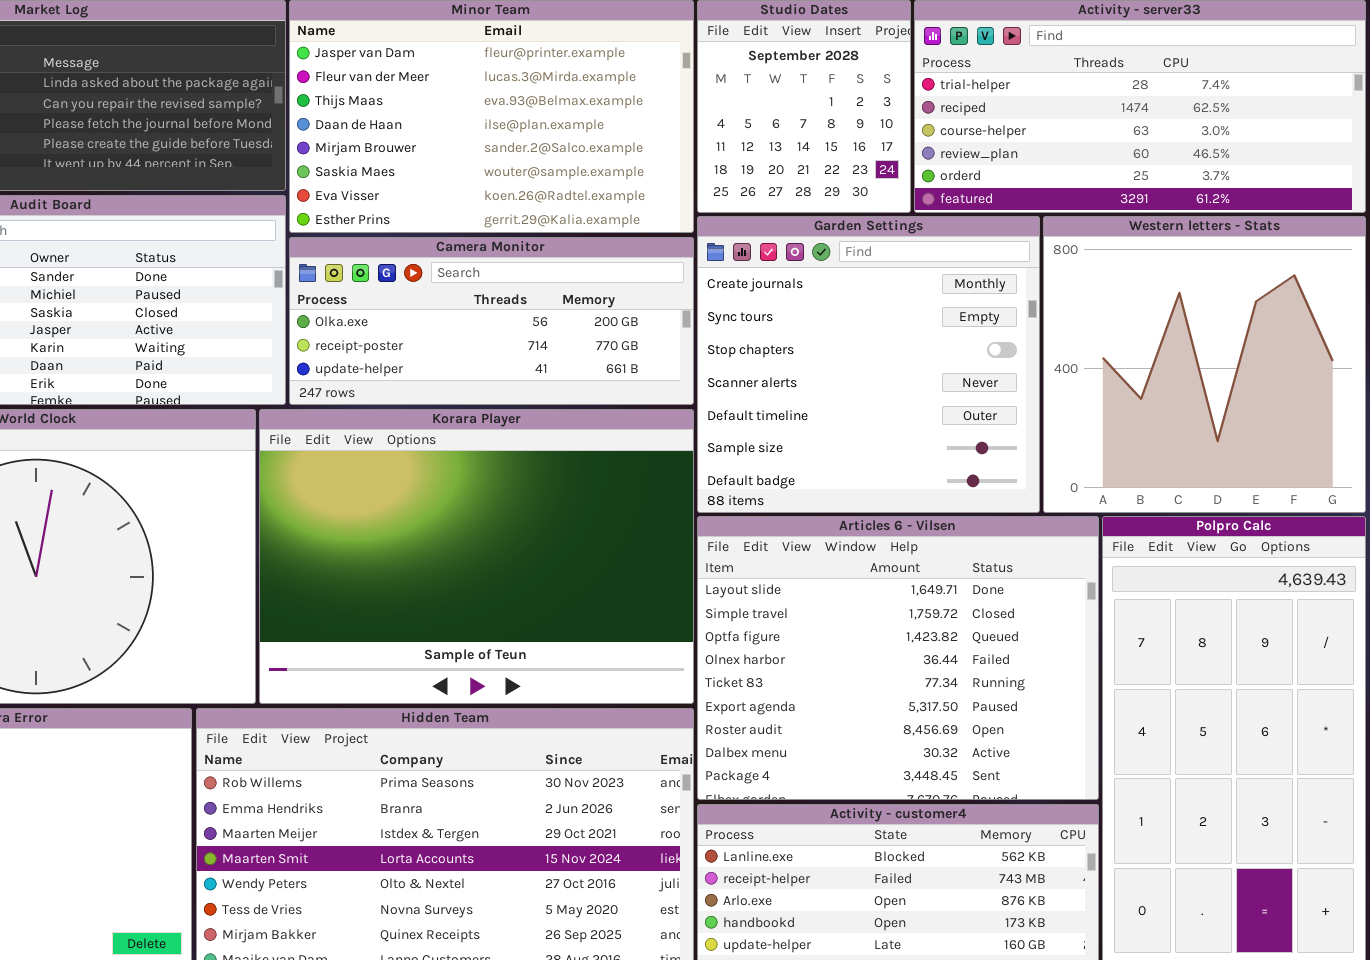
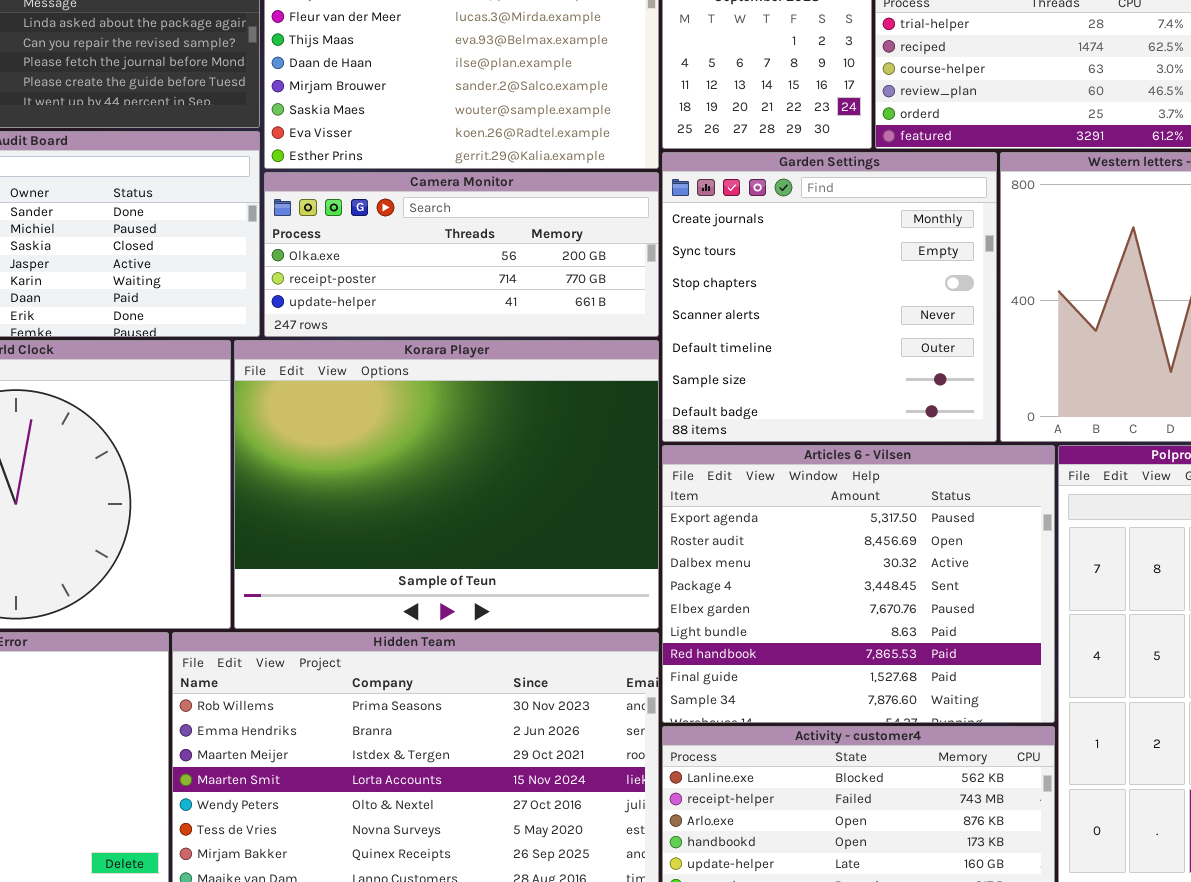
Articles 6 - Vilsen: [697,516,1099,800] -> [662,445,1055,723], scrolled down 5 rows

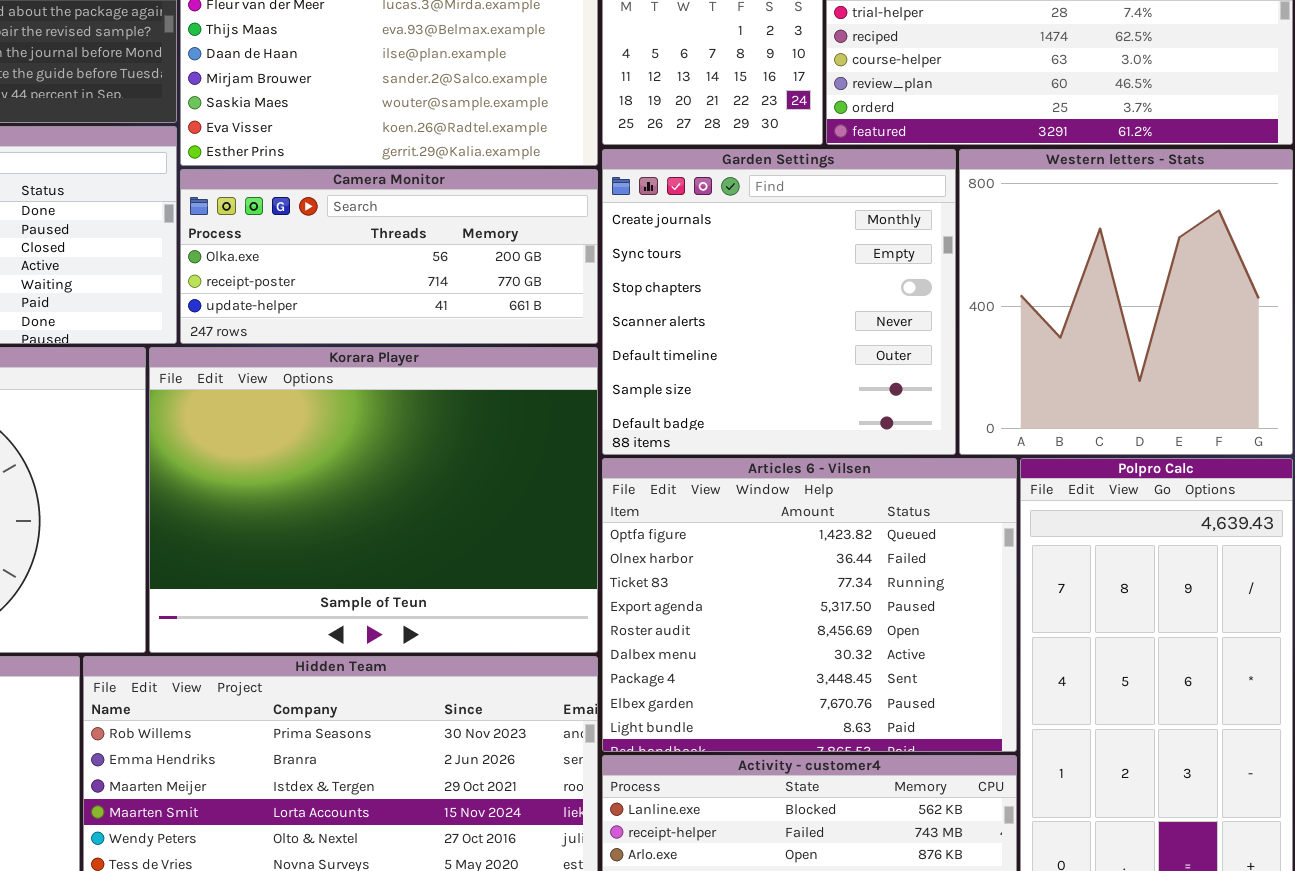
Articles 6 - Vilsen: [662,445,1055,723] -> [602,458,1017,752], scrolled up 3 rows

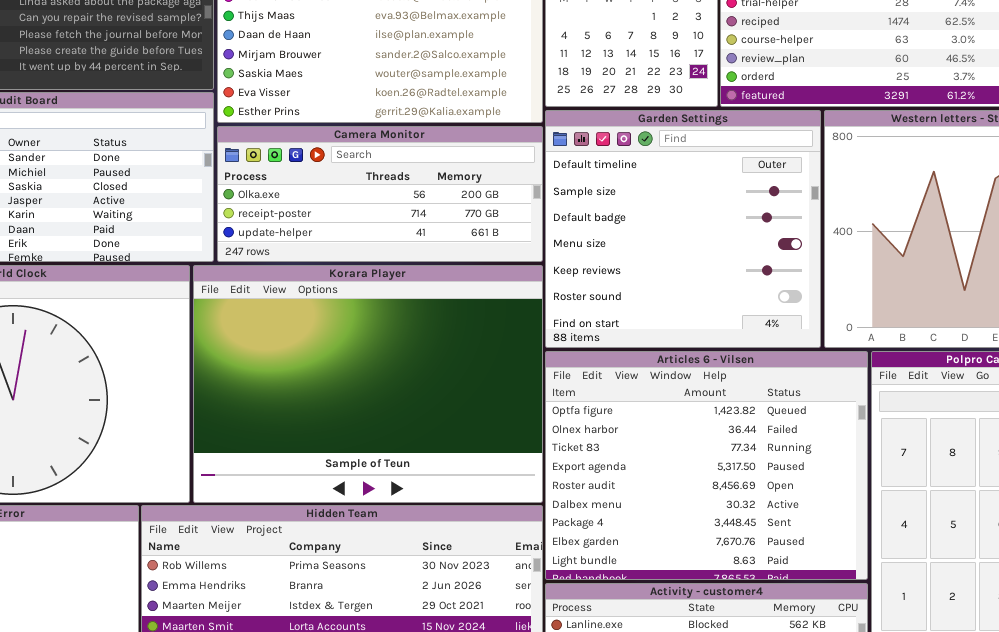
Garden Settings: [602,149,956,455] -> [545,110,821,348], scrolled down 4 rows

